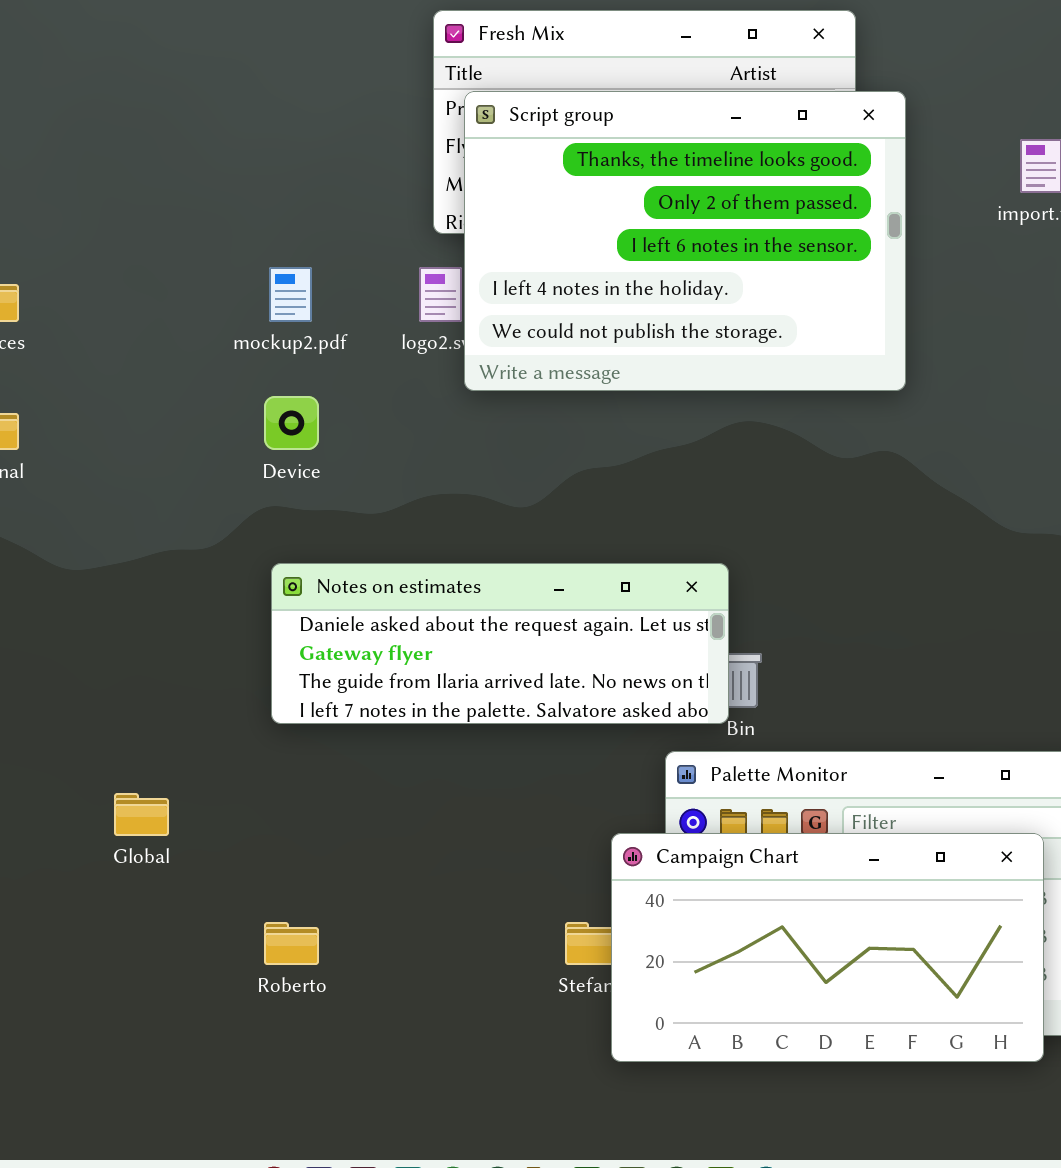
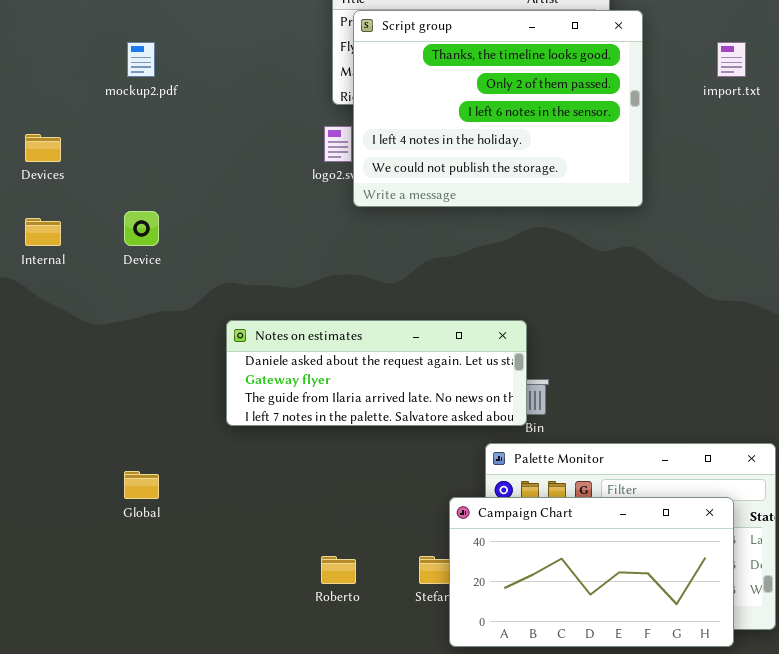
mockup2.pdf: [269,267,312,322] -> [127,42,155,77], moved
Device: [264,396,319,450] -> [124,211,159,246], moved
Roberto: [264,922,319,965] -> [321,556,356,584], moved

